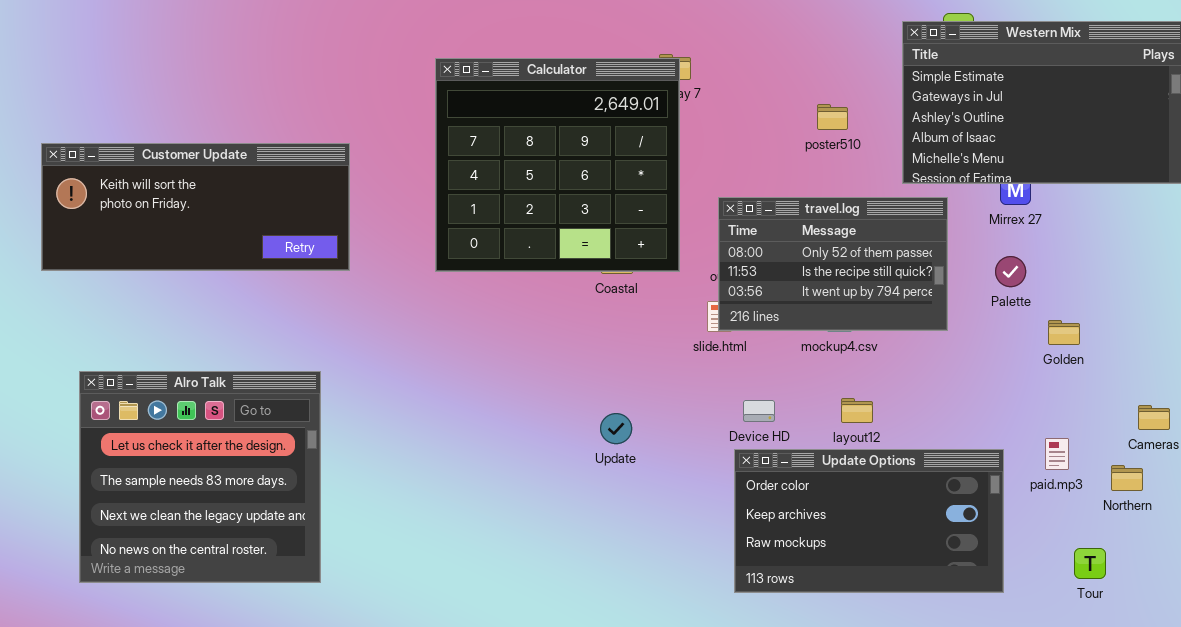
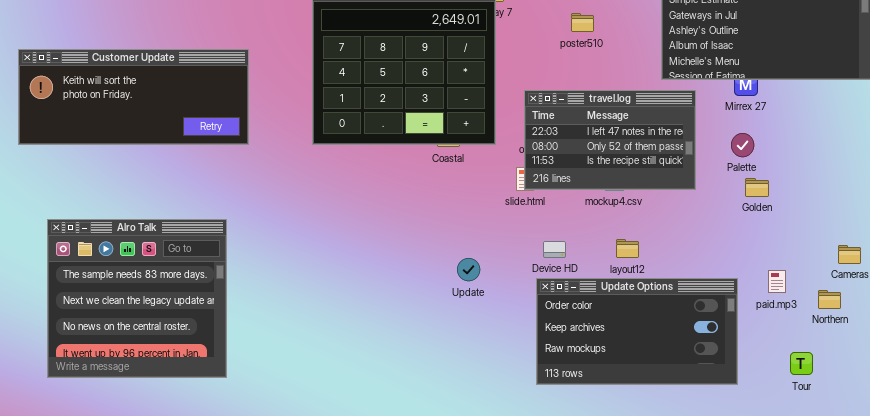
poster510: [817,104,848,130] -> [571,13,594,32], moved
travel.log: [718,197,948,331] -> [524,90,696,190], scrolled up 1 row
Golden: [1048,320,1080,345] -> [745,178,769,197], moved
Alro Talk: [79,371,321,583] -> [47,219,227,378], scrolled down 1 row
Update: [600,413,632,444] -> [457,258,480,281], moved

